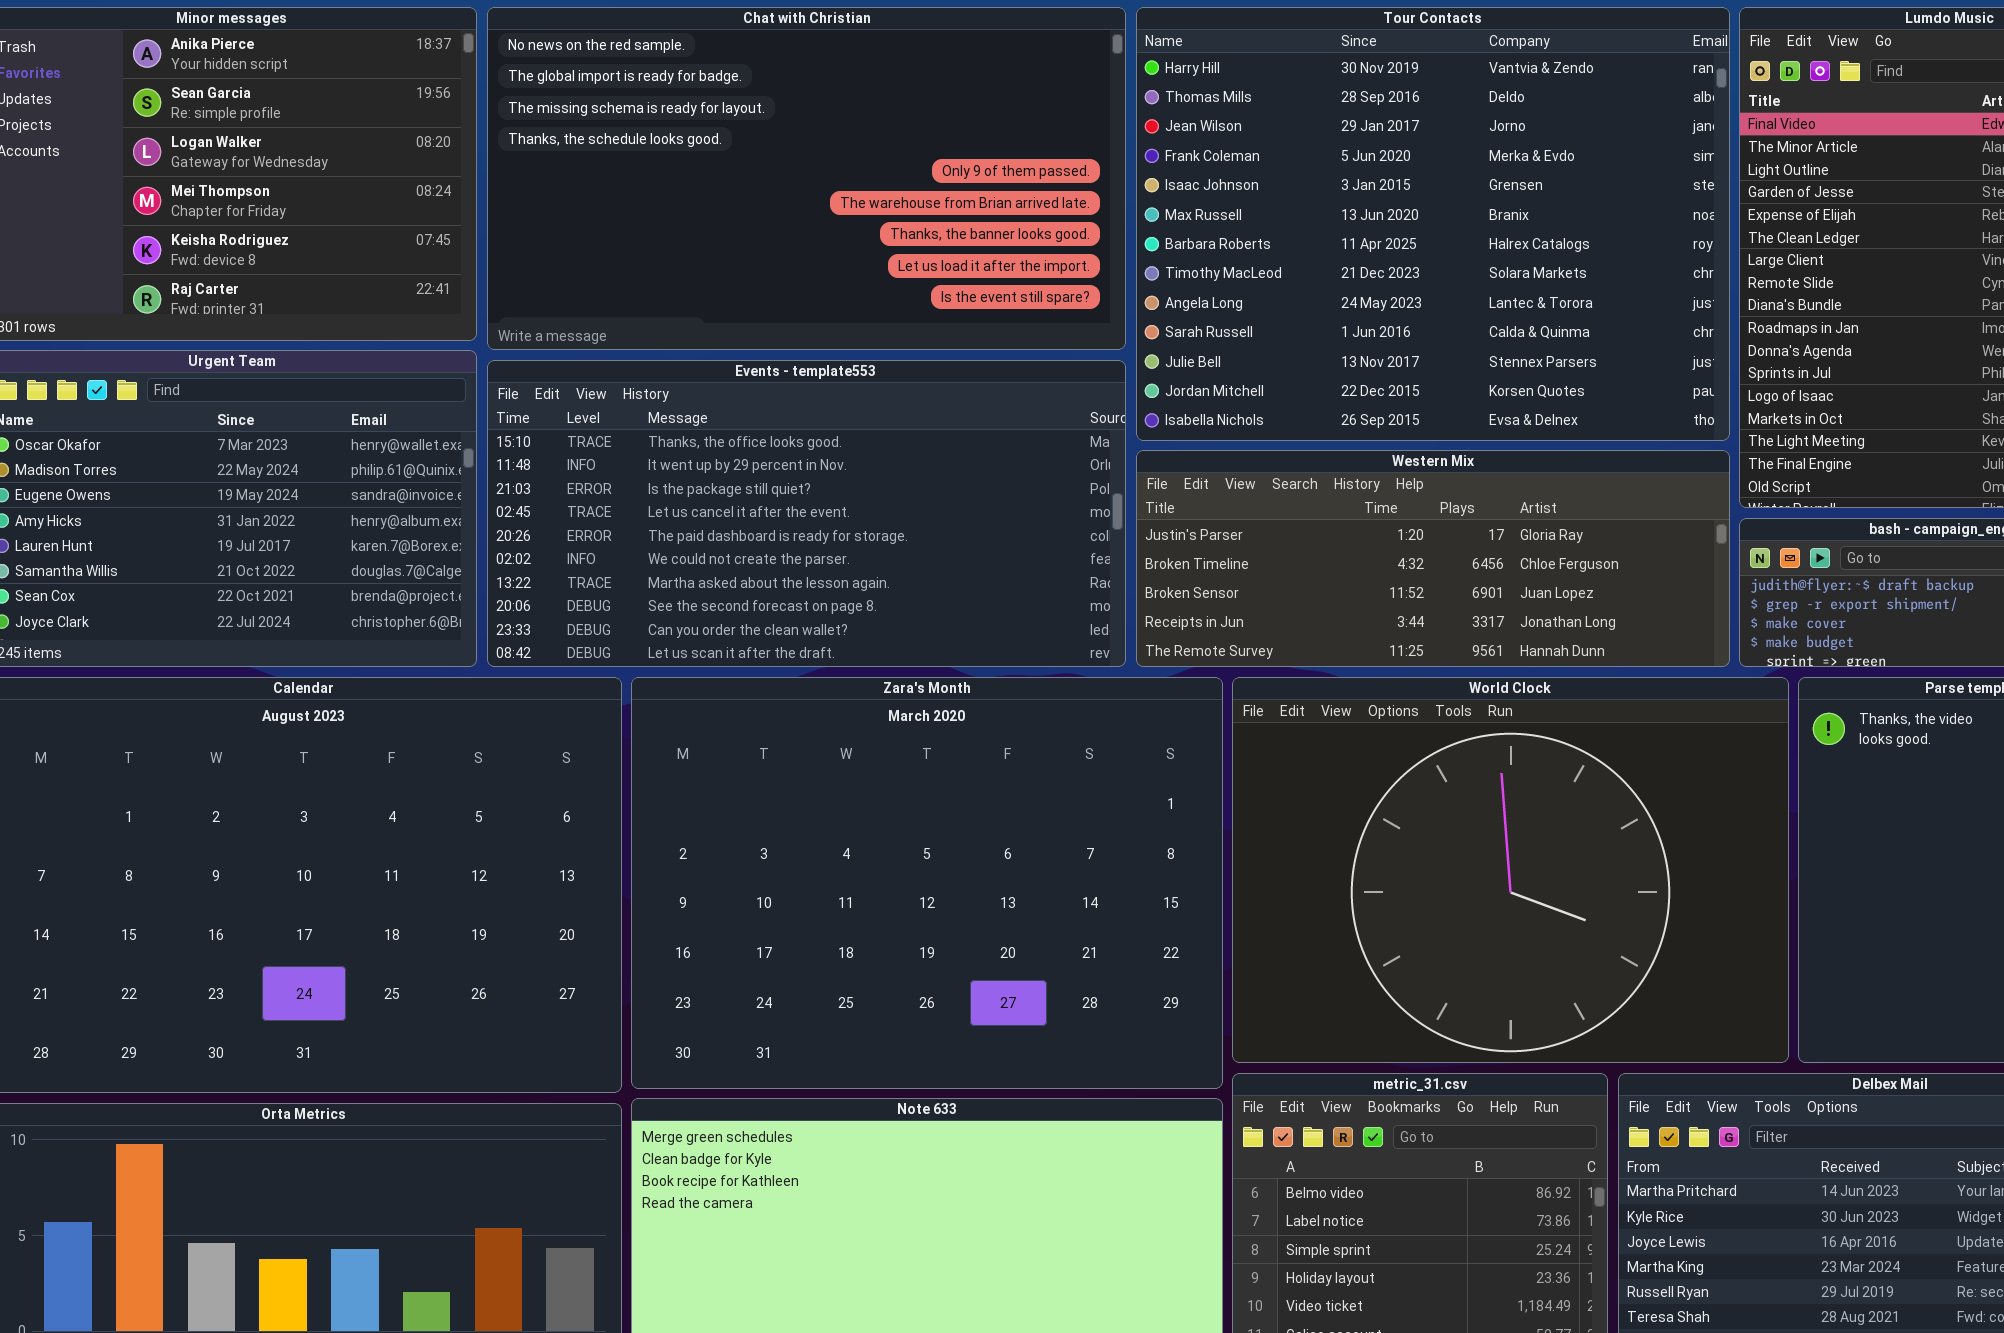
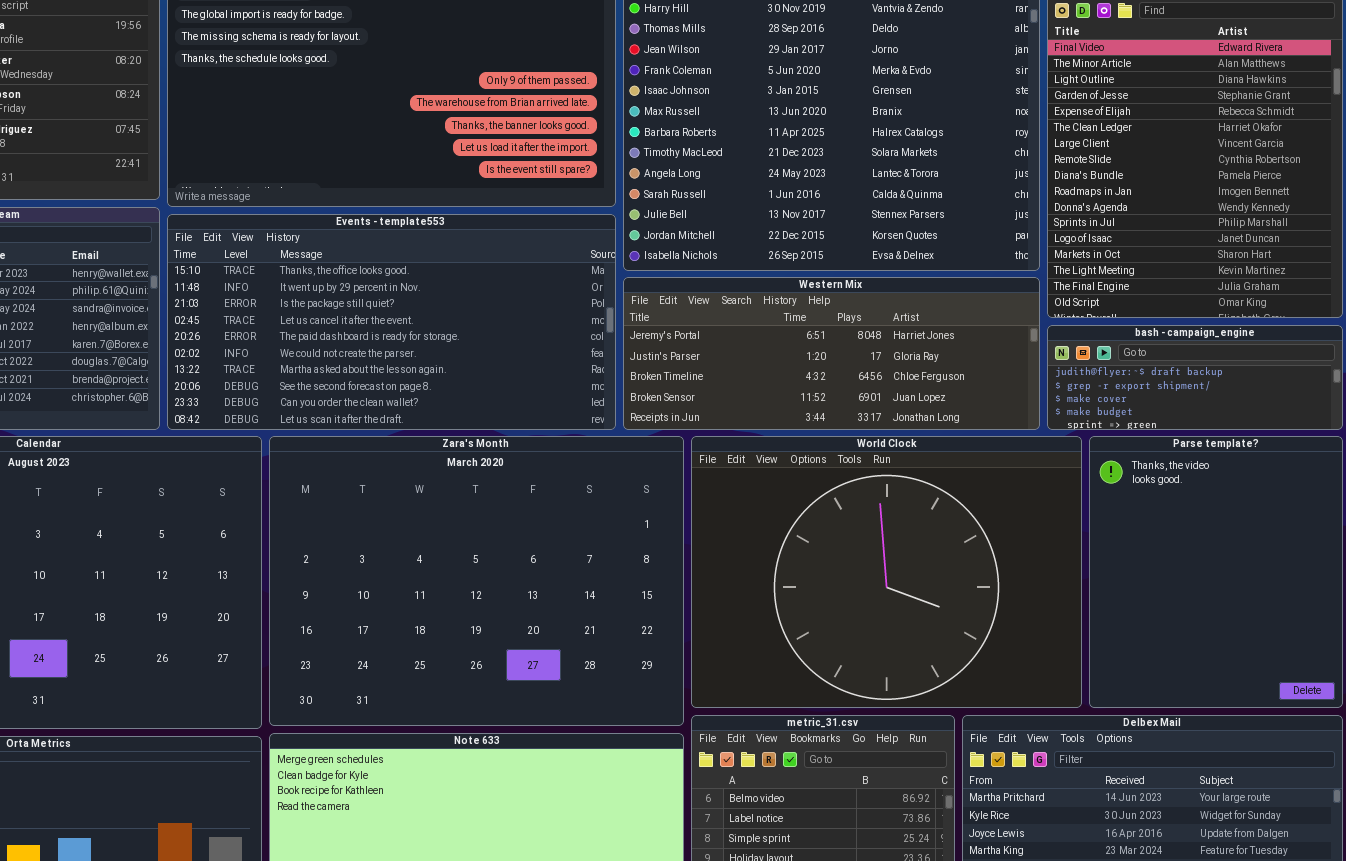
Western Mix: [1136,450,1730,667] -> [623,277,1040,430], scrolled up 1 row

